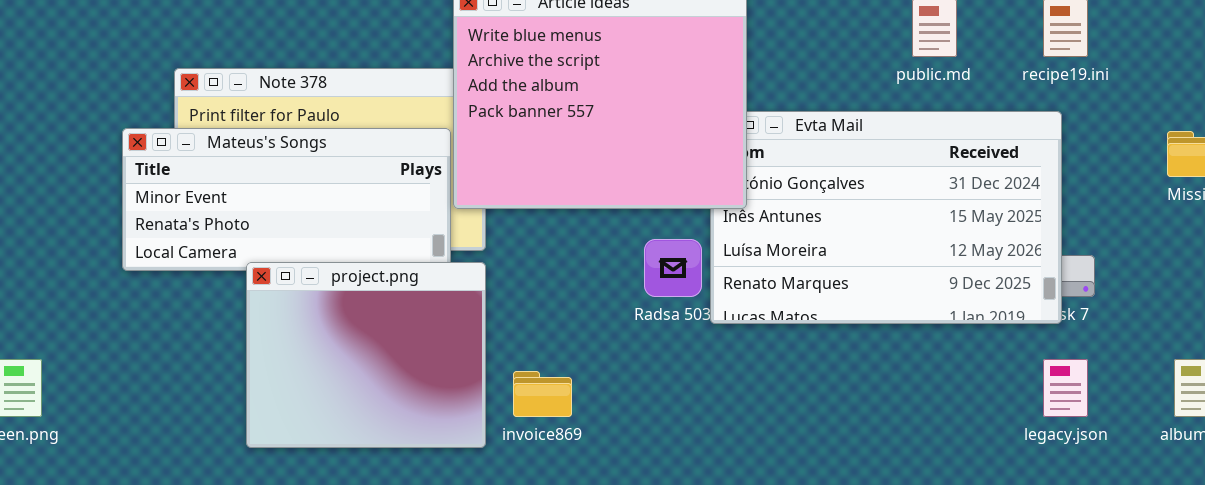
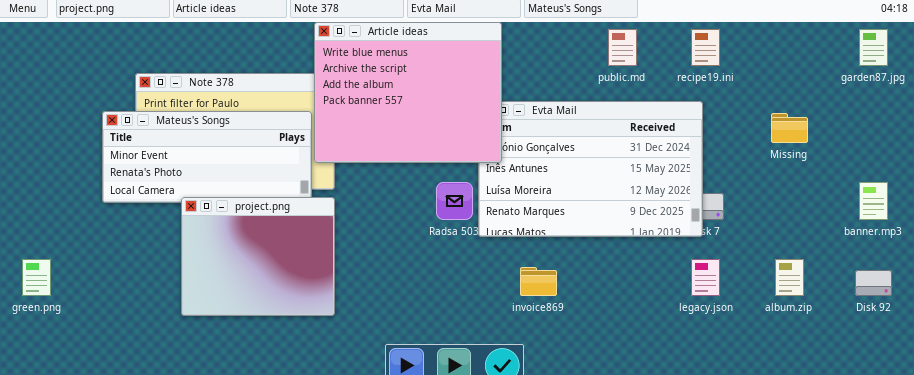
invoice869: [513,371,572,417] -> [520,267,557,296], moved

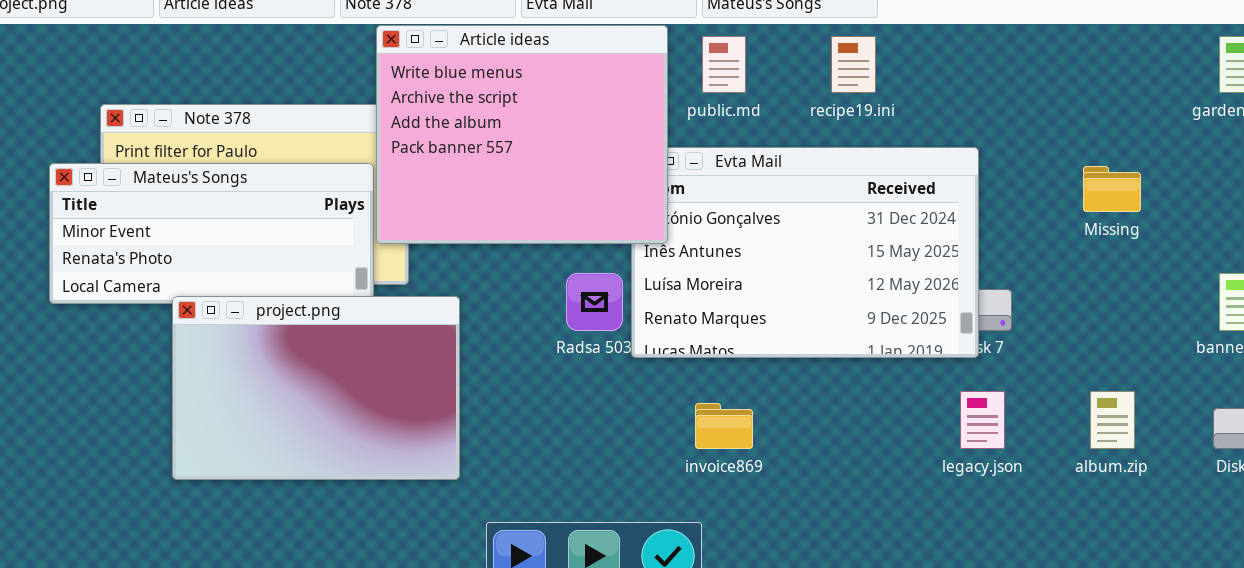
public.md: [608,29,637,66] -> [702,36,746,93], moved
recipe19.ini: [691,29,720,66] -> [831,36,876,93], moved
project.png: [181,197,335,316] -> [172,296,460,480], resized

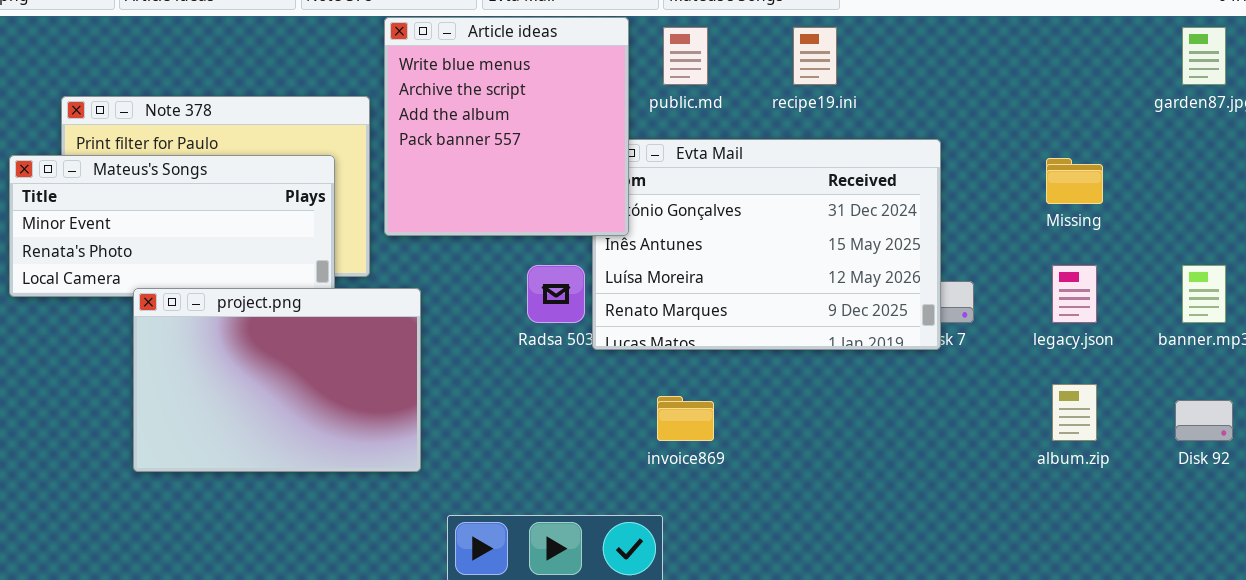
Article ideas: [376,25,668,244] -> [384,17,629,236], resized
legacy.json: [960,391,1005,449] -> [1052,265,1097,323], moved

